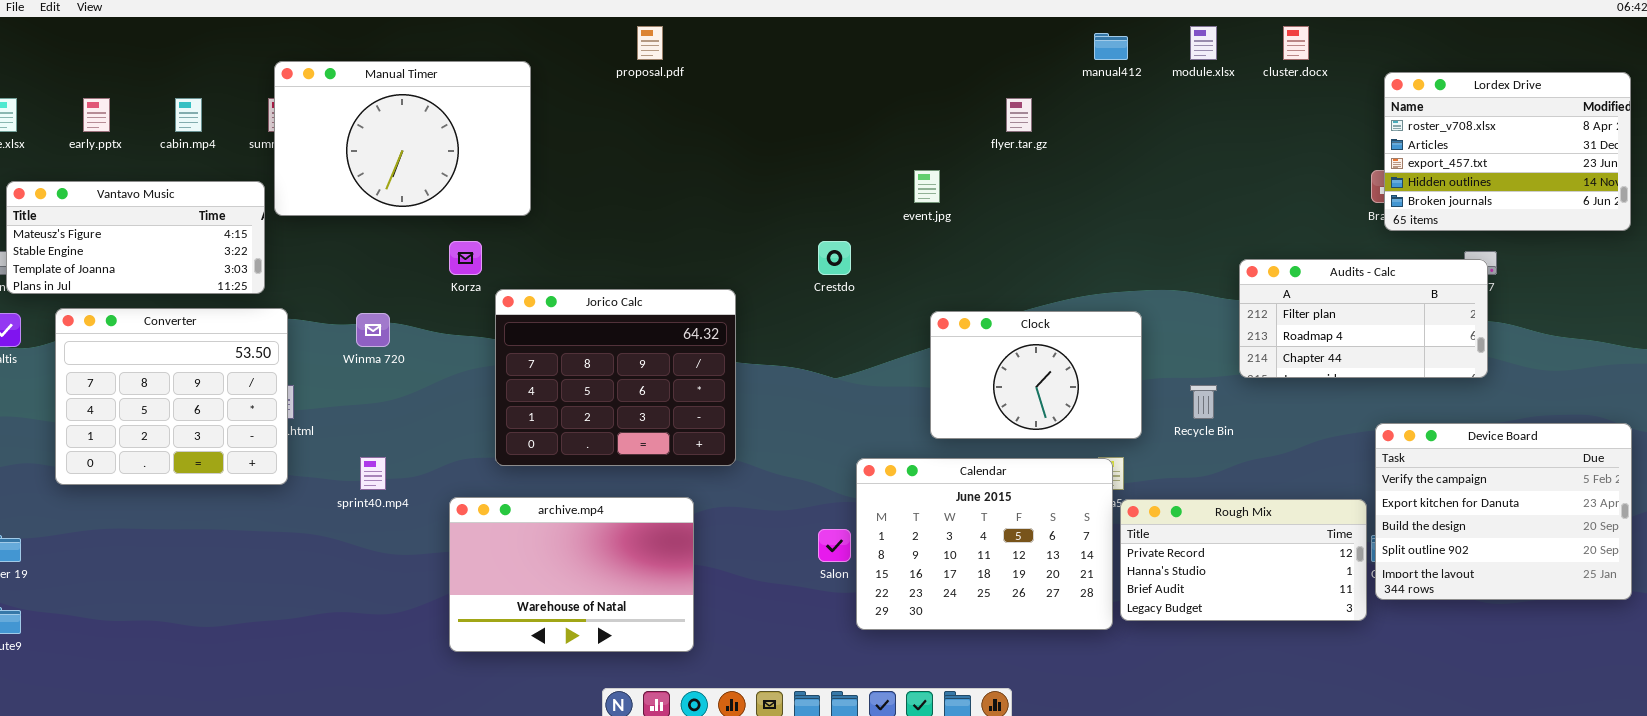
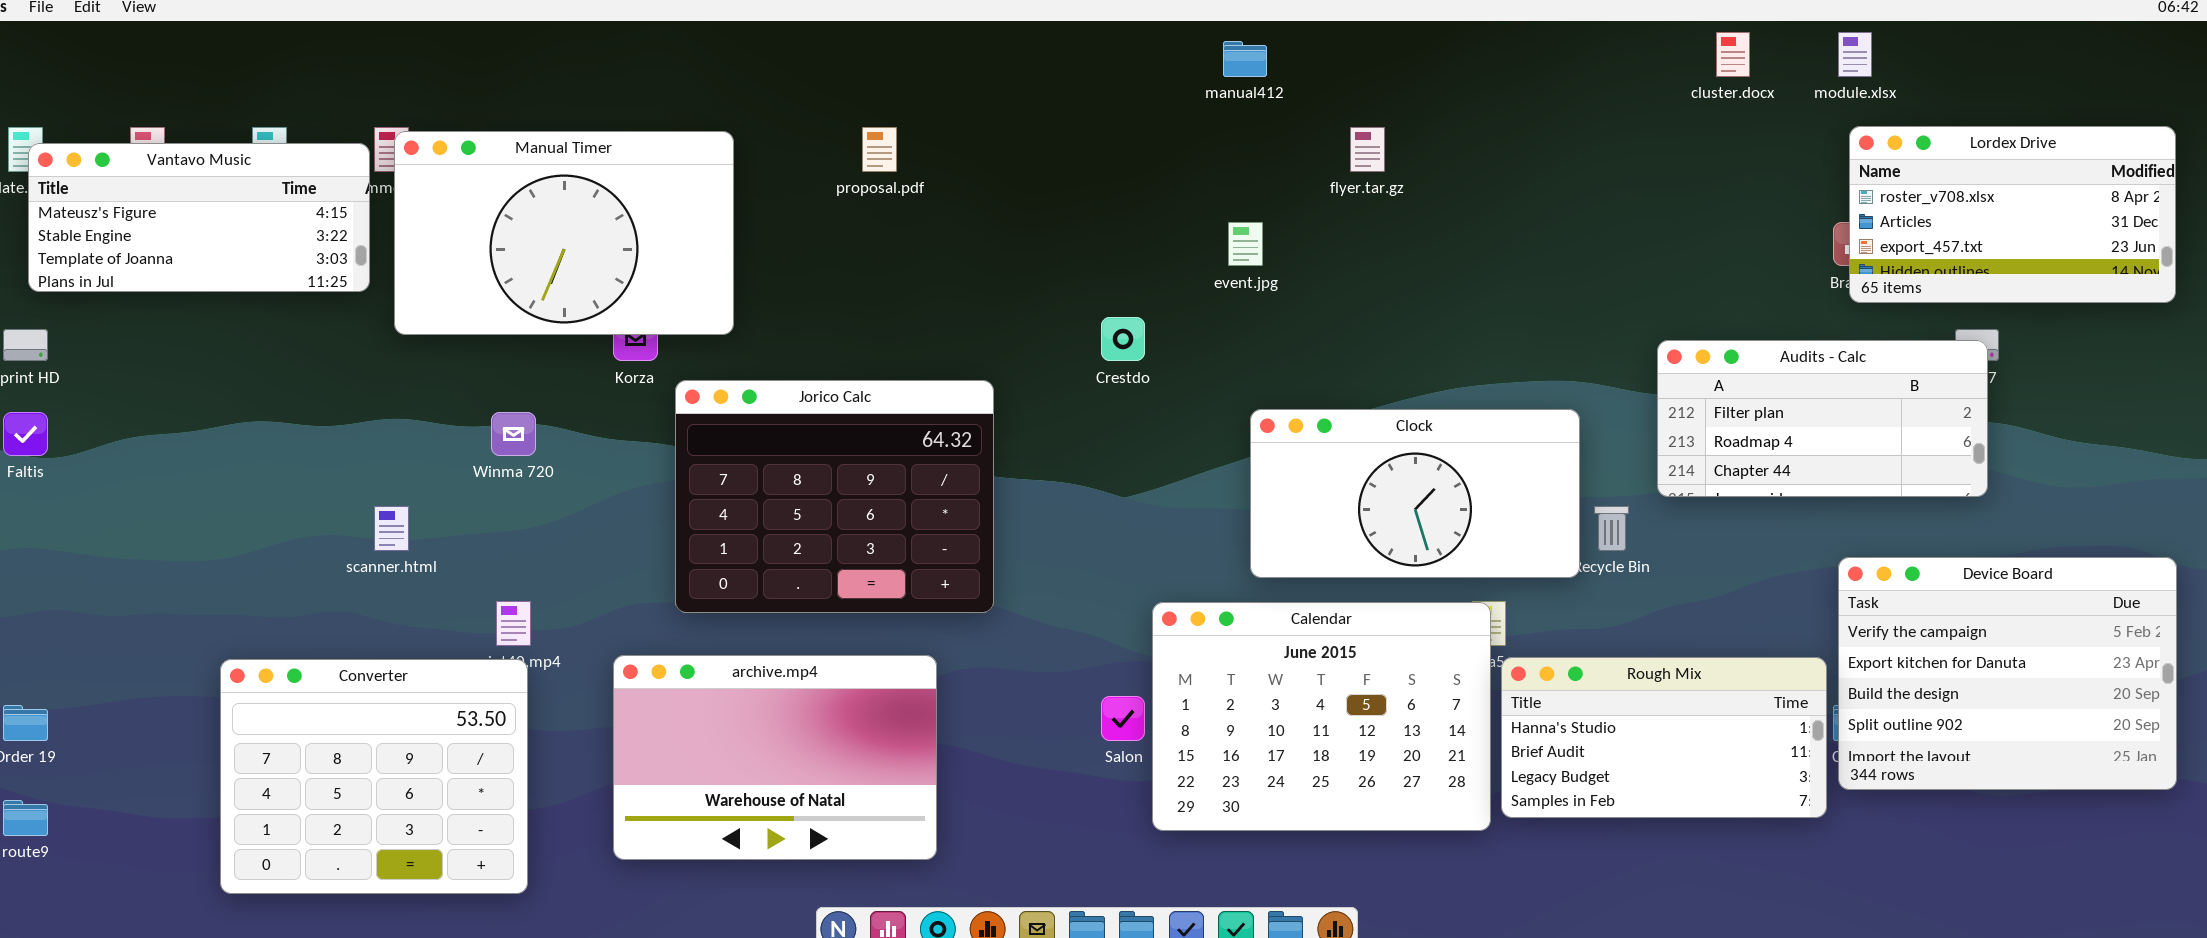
proposal.pdf: [637,26,663,60] -> [862,127,897,172], moved
module.xlsx: [1190,26,1217,60] -> [1838,32,1872,77], moved
manual412: [1094,33,1128,60] -> [1223,41,1267,77], moved
Manual Timer: [274,61,531,216] -> [394,131,734,335], moved
Lordex Drive: [1384,72,1631,231] -> [1849,126,2176,303], resized
Vantavo Music: [6,181,265,294] -> [28,143,370,292], moved
Converter: [55,308,288,485] -> [220,659,528,894], moved
Clock: [930,311,1142,439] -> [1250,409,1580,578], resized
Rough Mix: [1120,499,1367,621] -> [1501,657,1827,818], scrolled down 1 row

